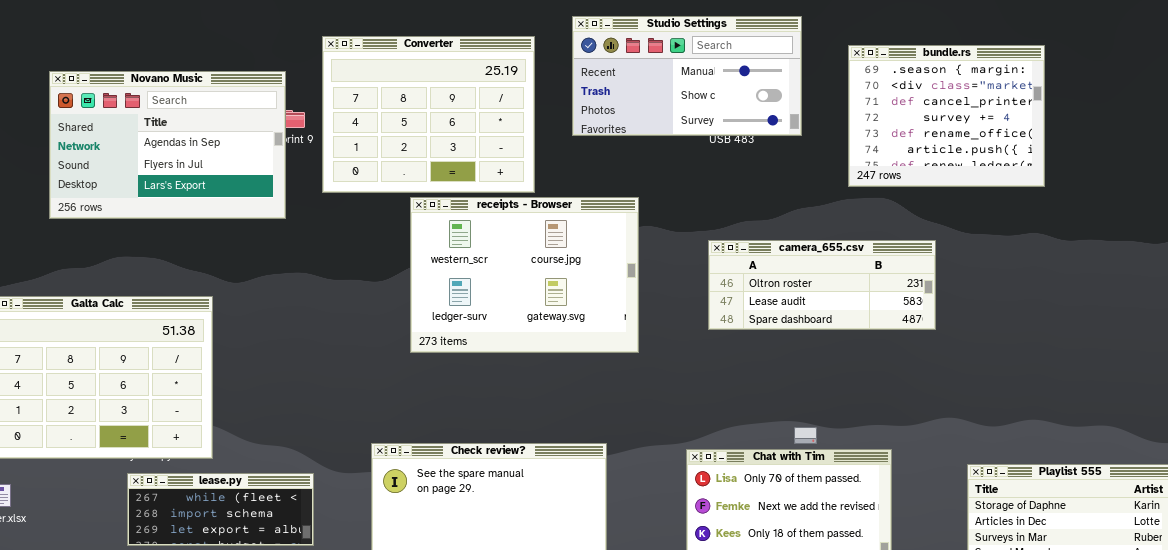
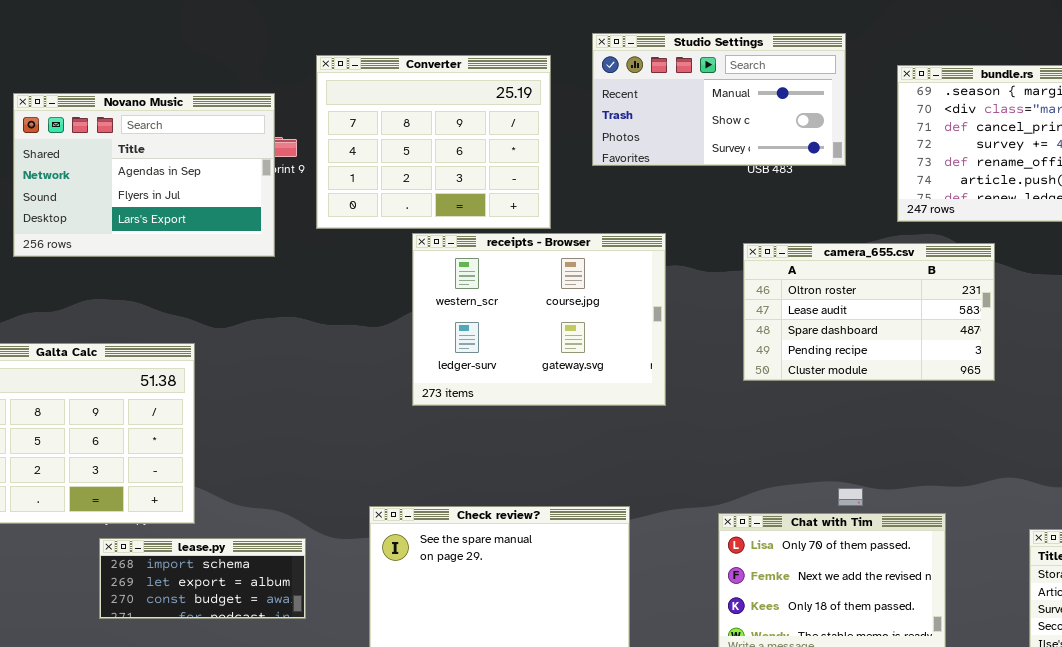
camera_655.csv: [708,240,936,330] -> [743,243,995,381], resized
lease.py: [127,473,314,546] -> [99,538,306,619], scrolled down 1 row

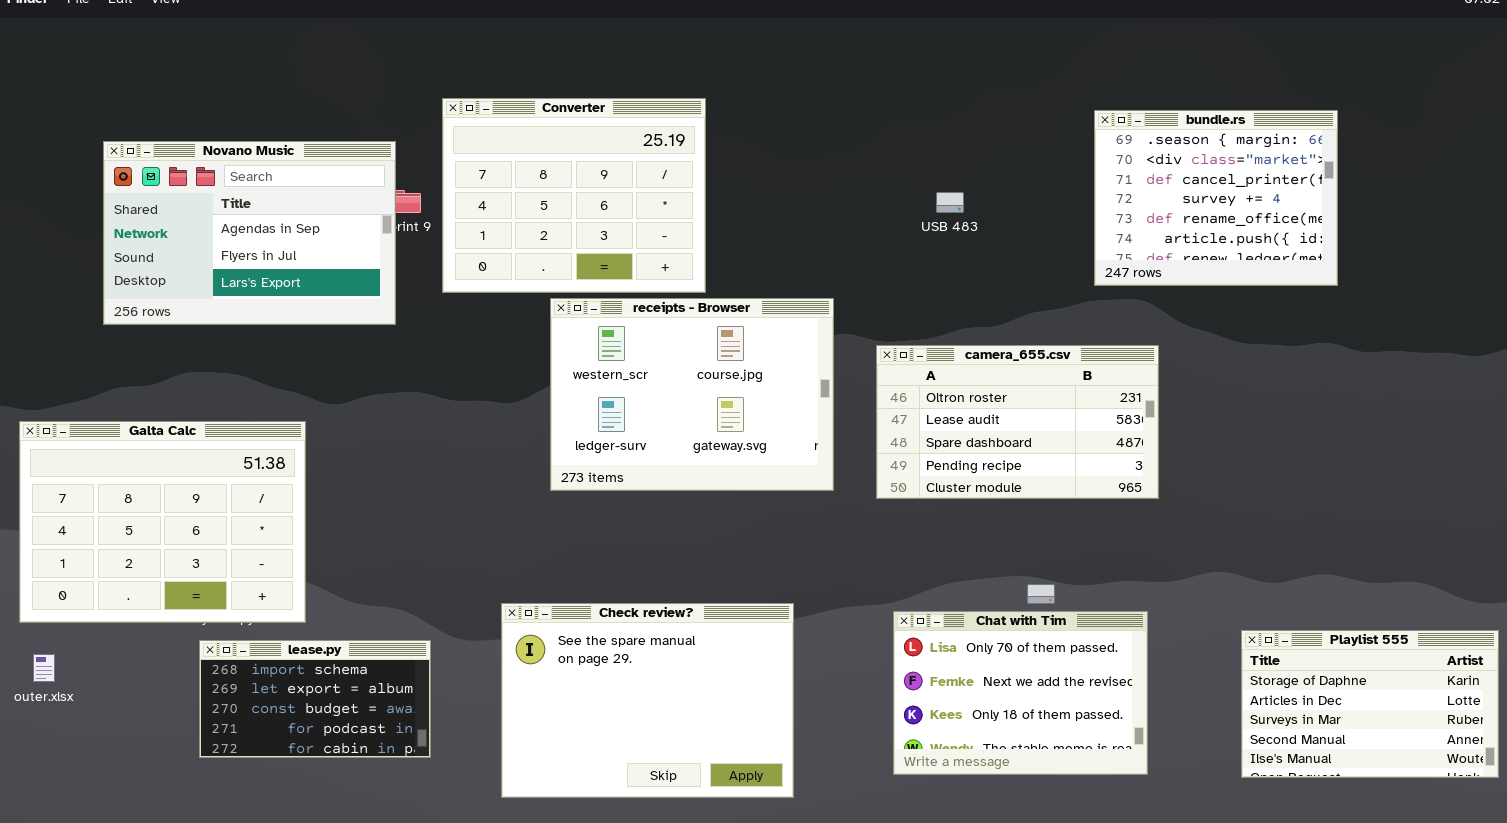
Studio Settings: [592,33,846,166] -> none, closed
camera_655.csv: [743,243,995,381] -> [876,345,1159,499], moved
lease.py: [99,538,306,619] -> [199,640,431,758], resized

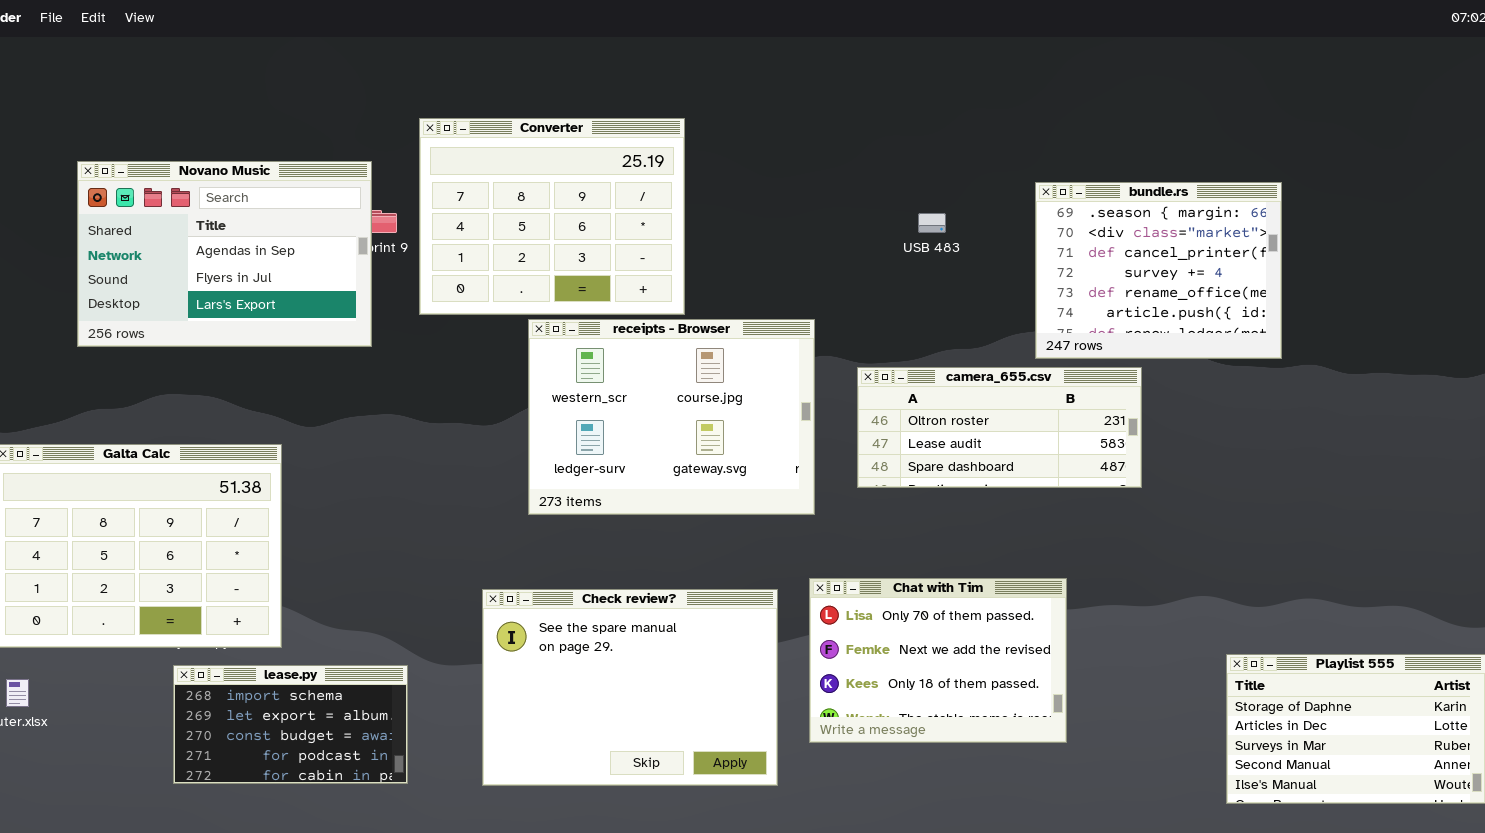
bundle.rs: [1094,110,1338,286] -> [1035,182,1282,359], moved
camera_655.csv: [876,345,1159,499] -> [857,367,1142,488], resized
Check review?: [501,603,794,798] -> [482,589,778,786], moved
Chat with Tim: [893,611,1148,775] -> [809,578,1067,743], moved

